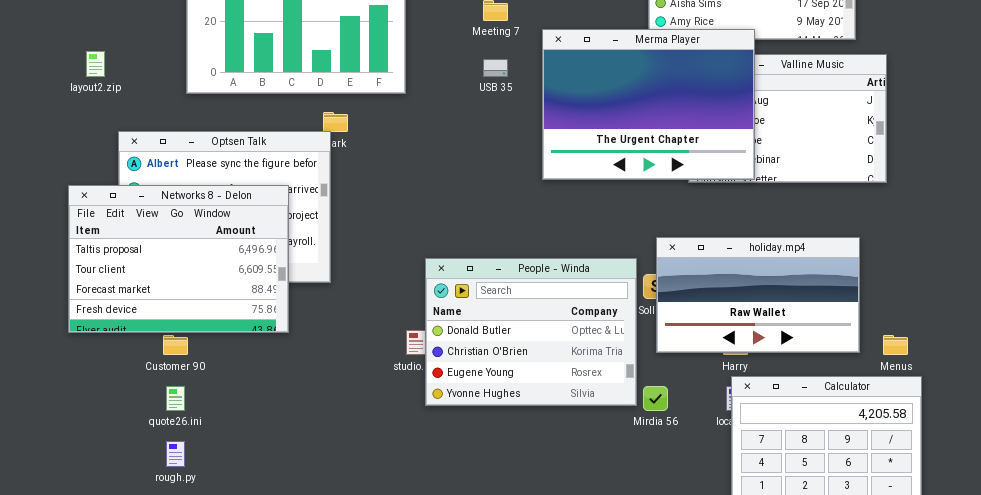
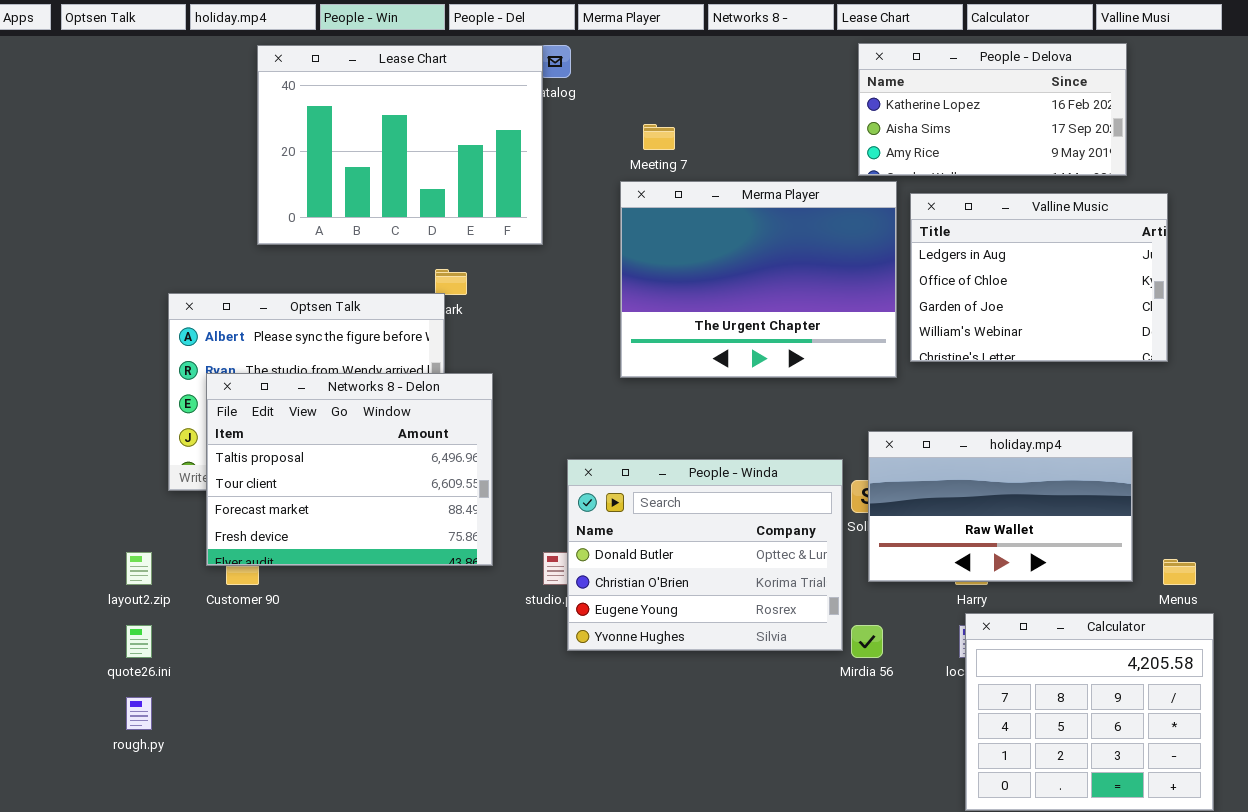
Merma Player: [542,29,755,180] -> [620,181,897,378], moved
layout2.zip: [86,51,105,77] -> [126,552,152,585], moved
Networks 8 - Delon: [68,185,289,333] -> [206,373,493,566], moved
quote26.ini: [166,386,185,411] -> [126,625,152,658], moved
rough.py: [166,441,185,467] -> [126,697,152,730], moved

